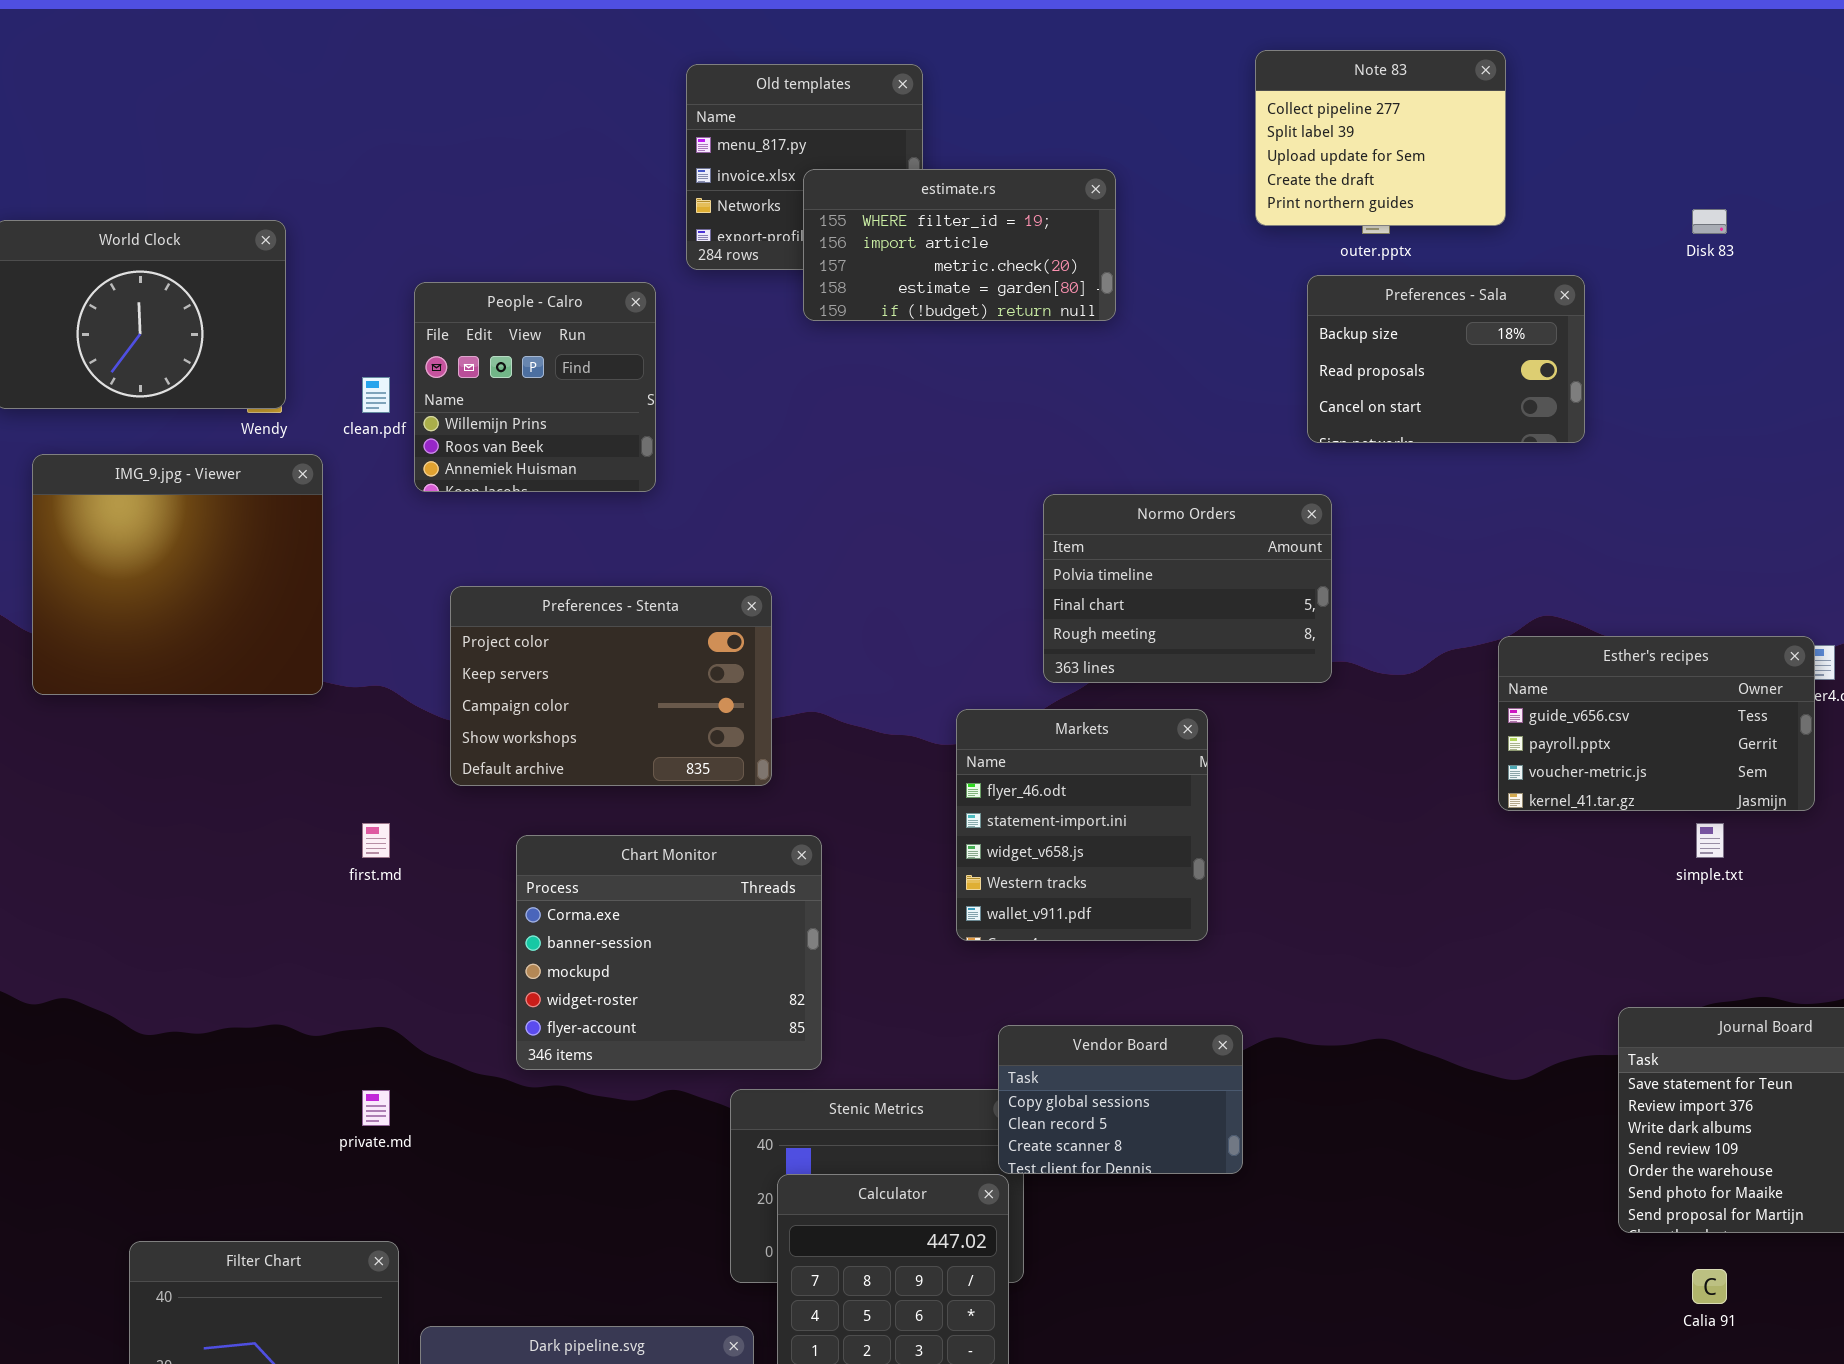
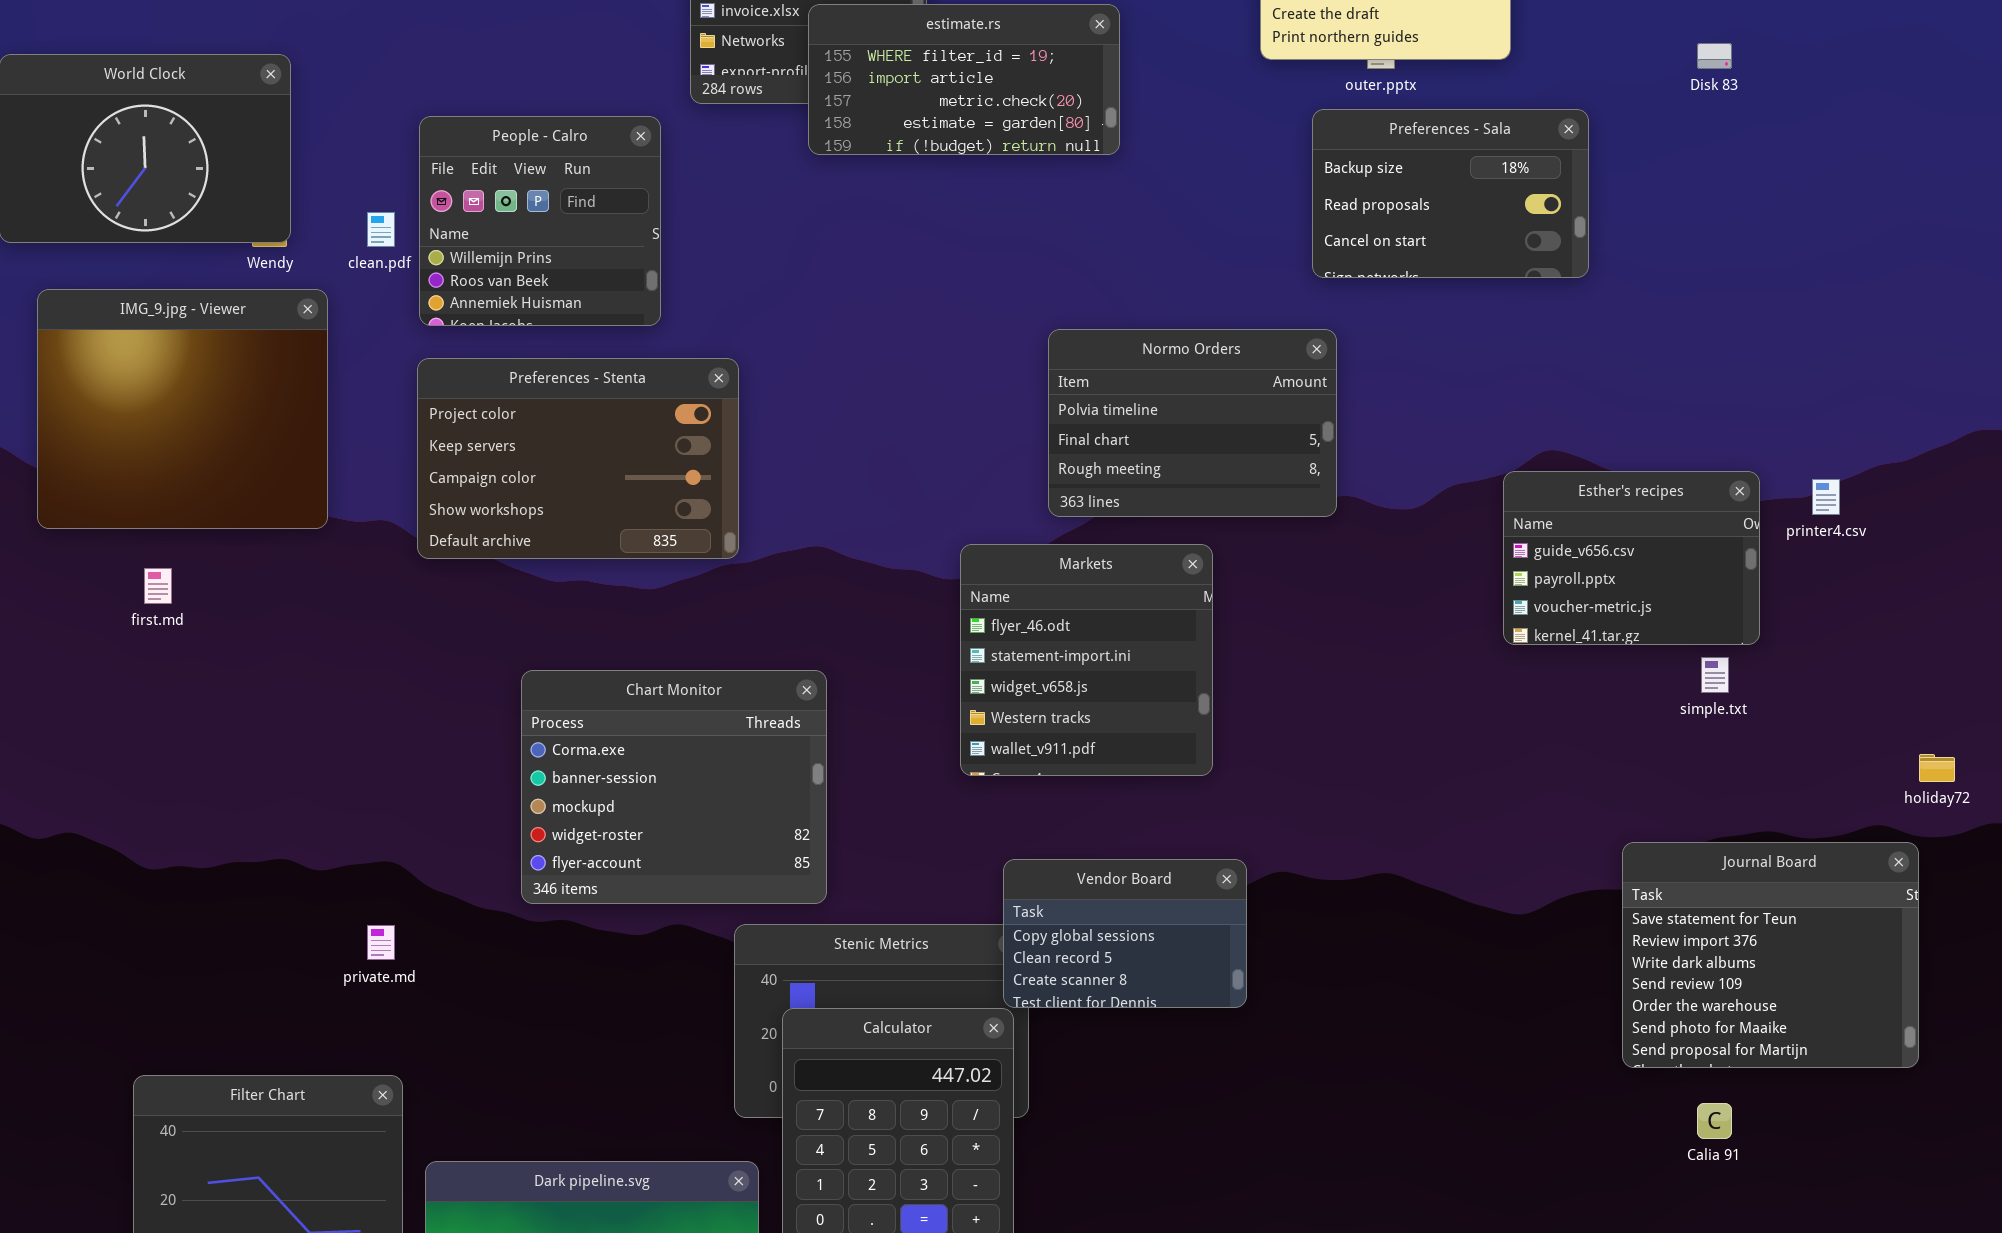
Preferences - Stenta: [450,586,772,786] -> [417,358,739,559], moved
Esther's recipes: [1498,636,1815,811] -> [1503,471,1760,645], resized
first.md: [362,823,390,858] -> [144,568,172,604], moved

